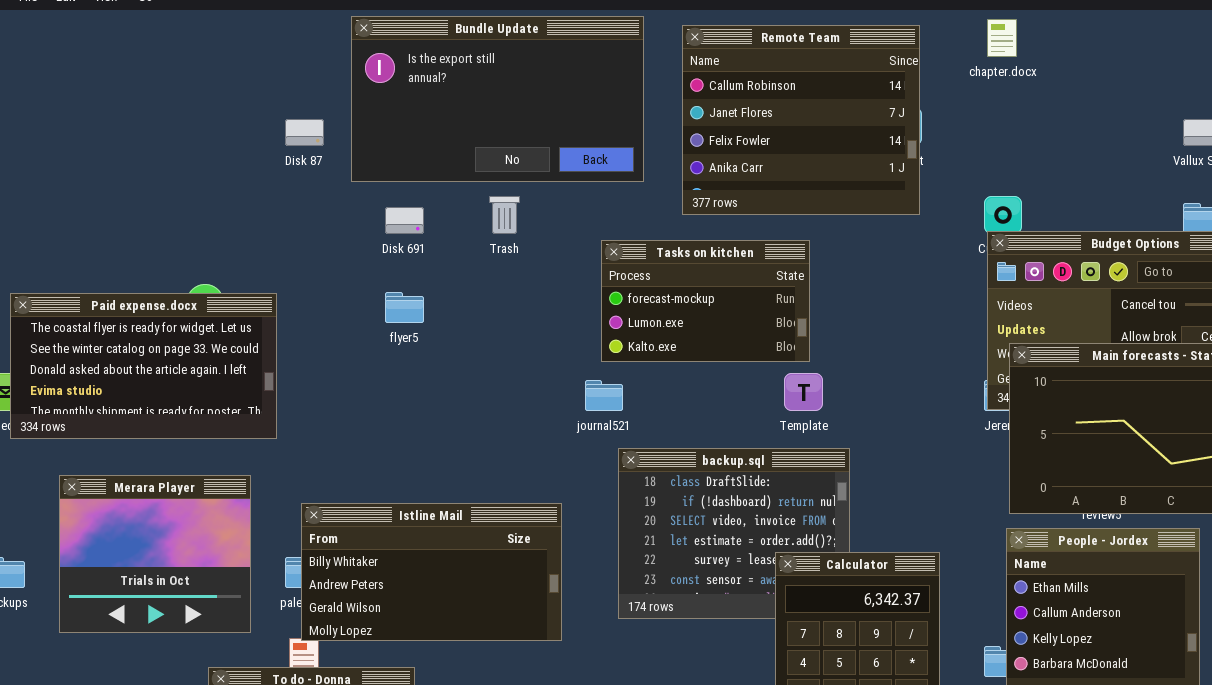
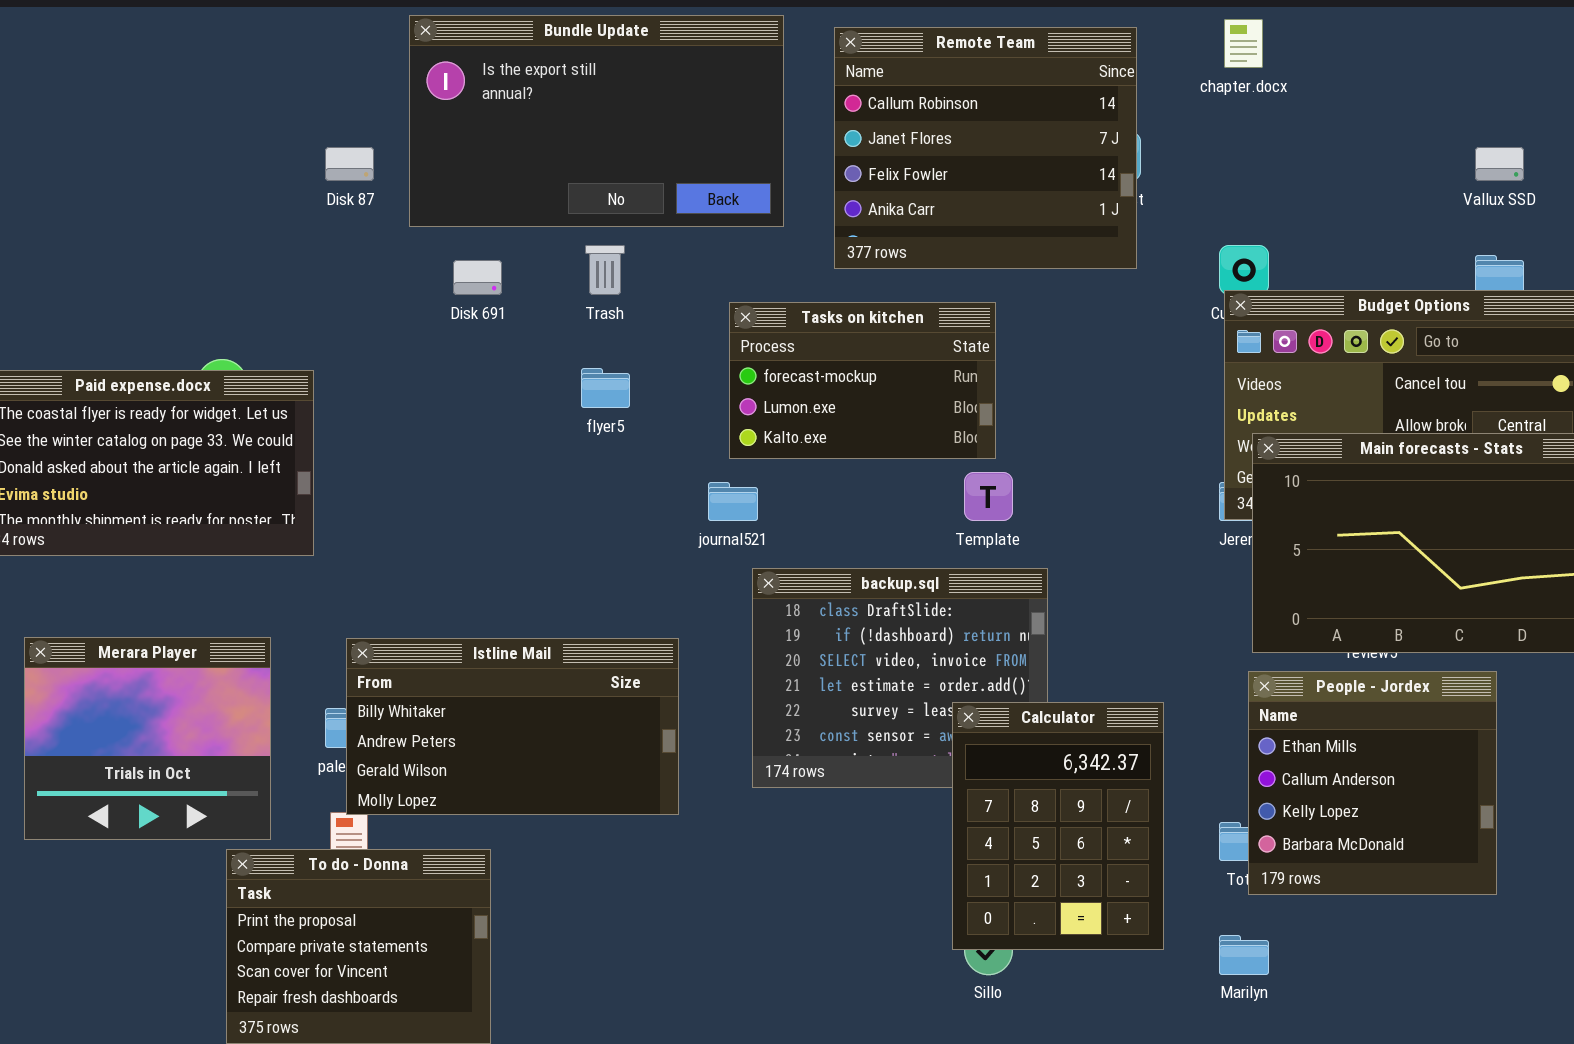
flyer5: [385,292,424,323] -> [581,368,630,408], moved
Merara Player: [59,475,251,633] -> [24,637,271,840], moved

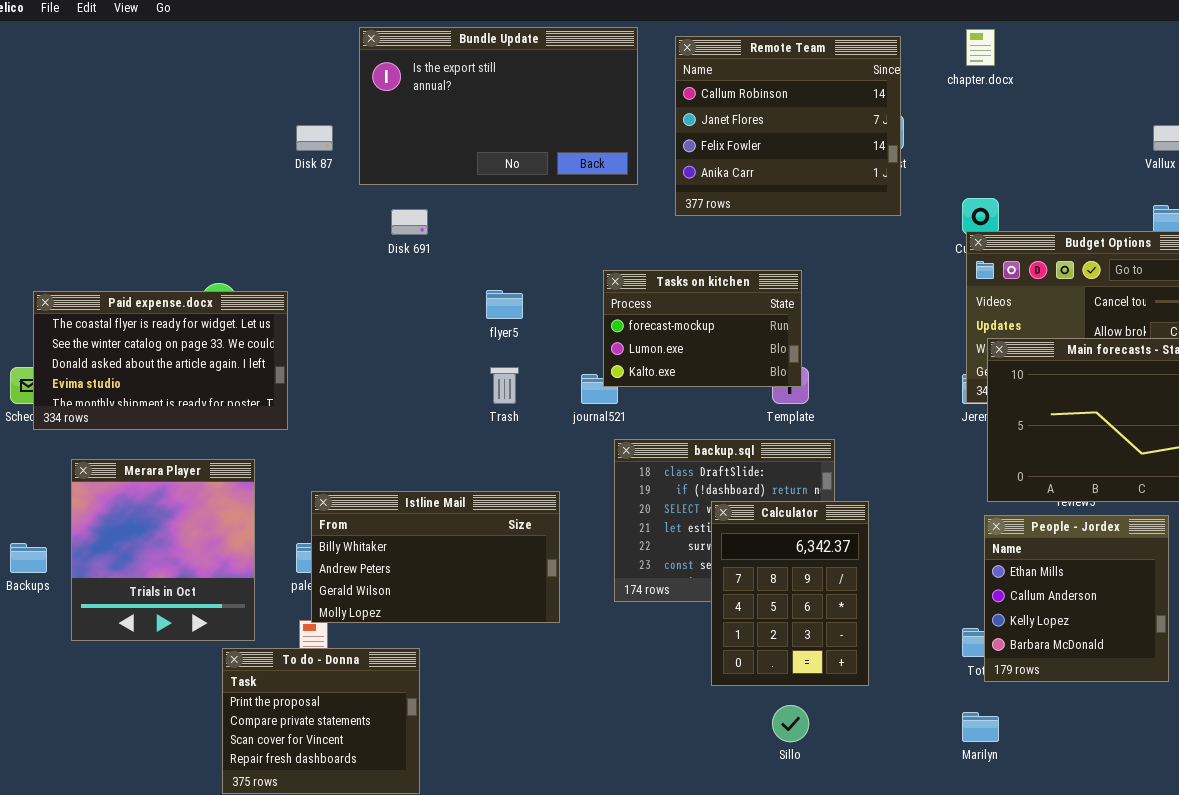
Trash: [585,245,625,295] -> [490,367,519,404], moved
Tasks on kitchen: [729,302,996,459] -> [603,270,802,387], moved
Merara Player: [24,637,271,840] -> [71,459,255,641], resized
Calculator: [952,702,1164,950] -> [711,501,869,686], moved

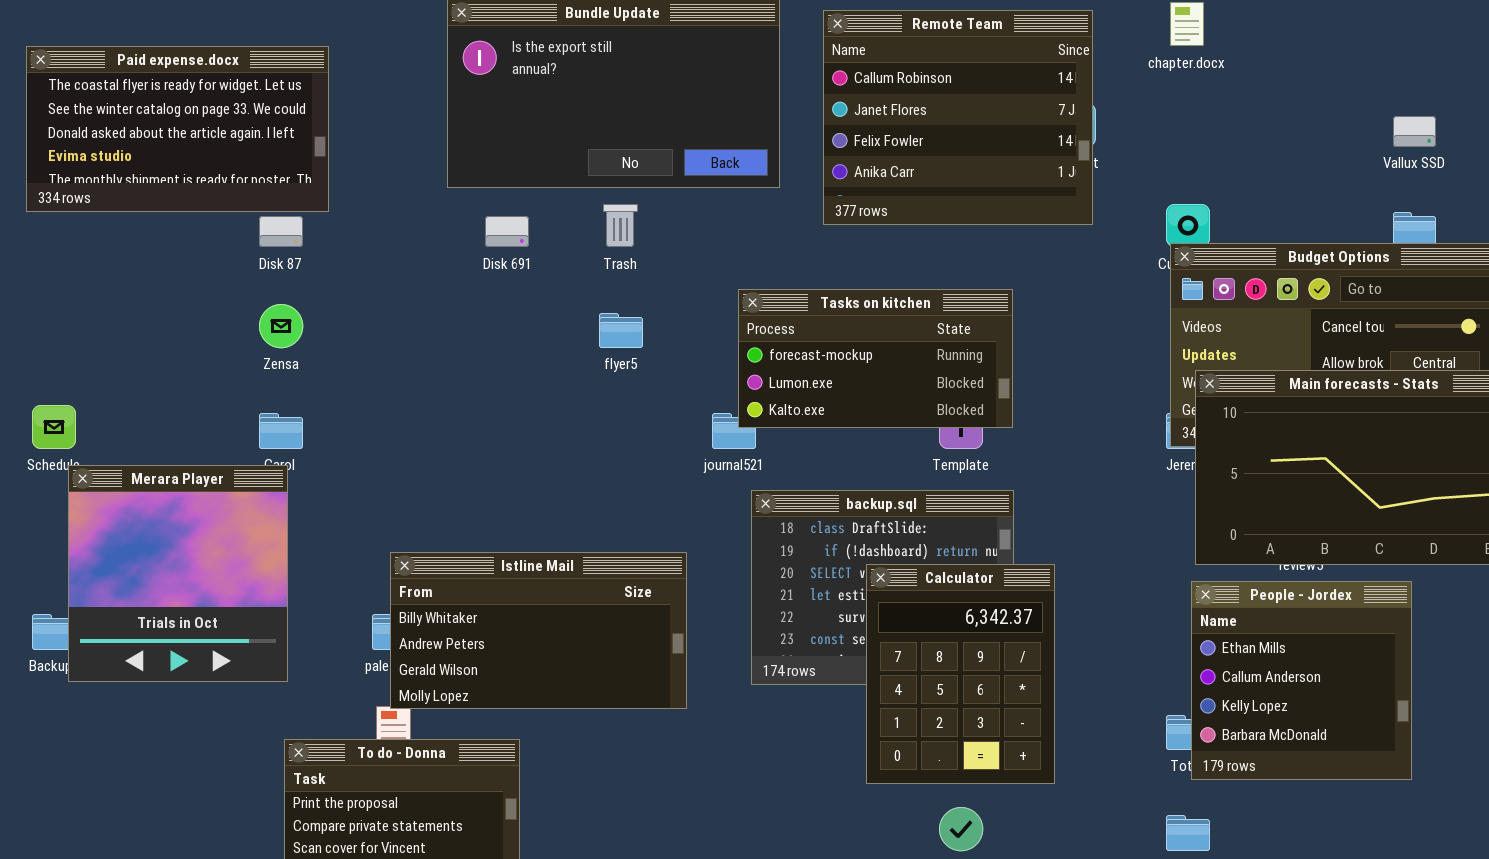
Disk 87: [296,125,333,151] -> [259,216,303,247], moved
Tasks on kitchen: [603,270,802,387] -> [738,289,1013,428], resized
Paid expense.docx: [33,291,288,430] -> [26,46,329,212], moved
Trash: [490,367,519,404] -> [603,204,638,247], moved
Merara Player: [71,459,255,641] -> [68,465,288,682], moved

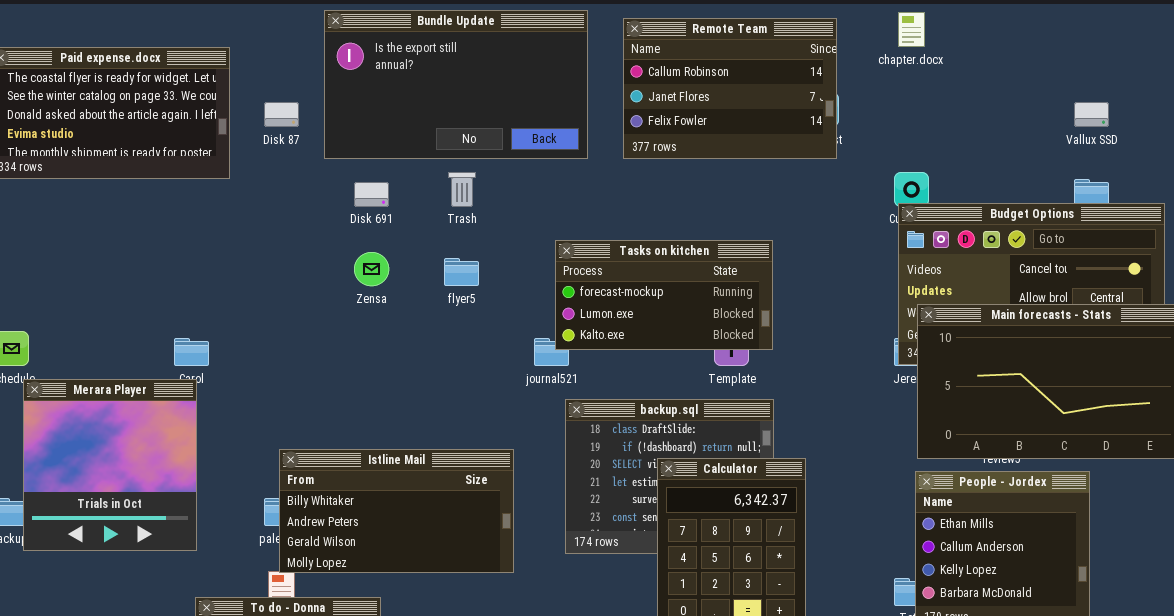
Remote Team: [823,10,1093,225] -> [623,18,837,159], resized
Disk 87: [259,216,303,247] -> [264,102,299,127], moved
Zensa: [259,304,303,348] -> [354,252,389,286], moved

